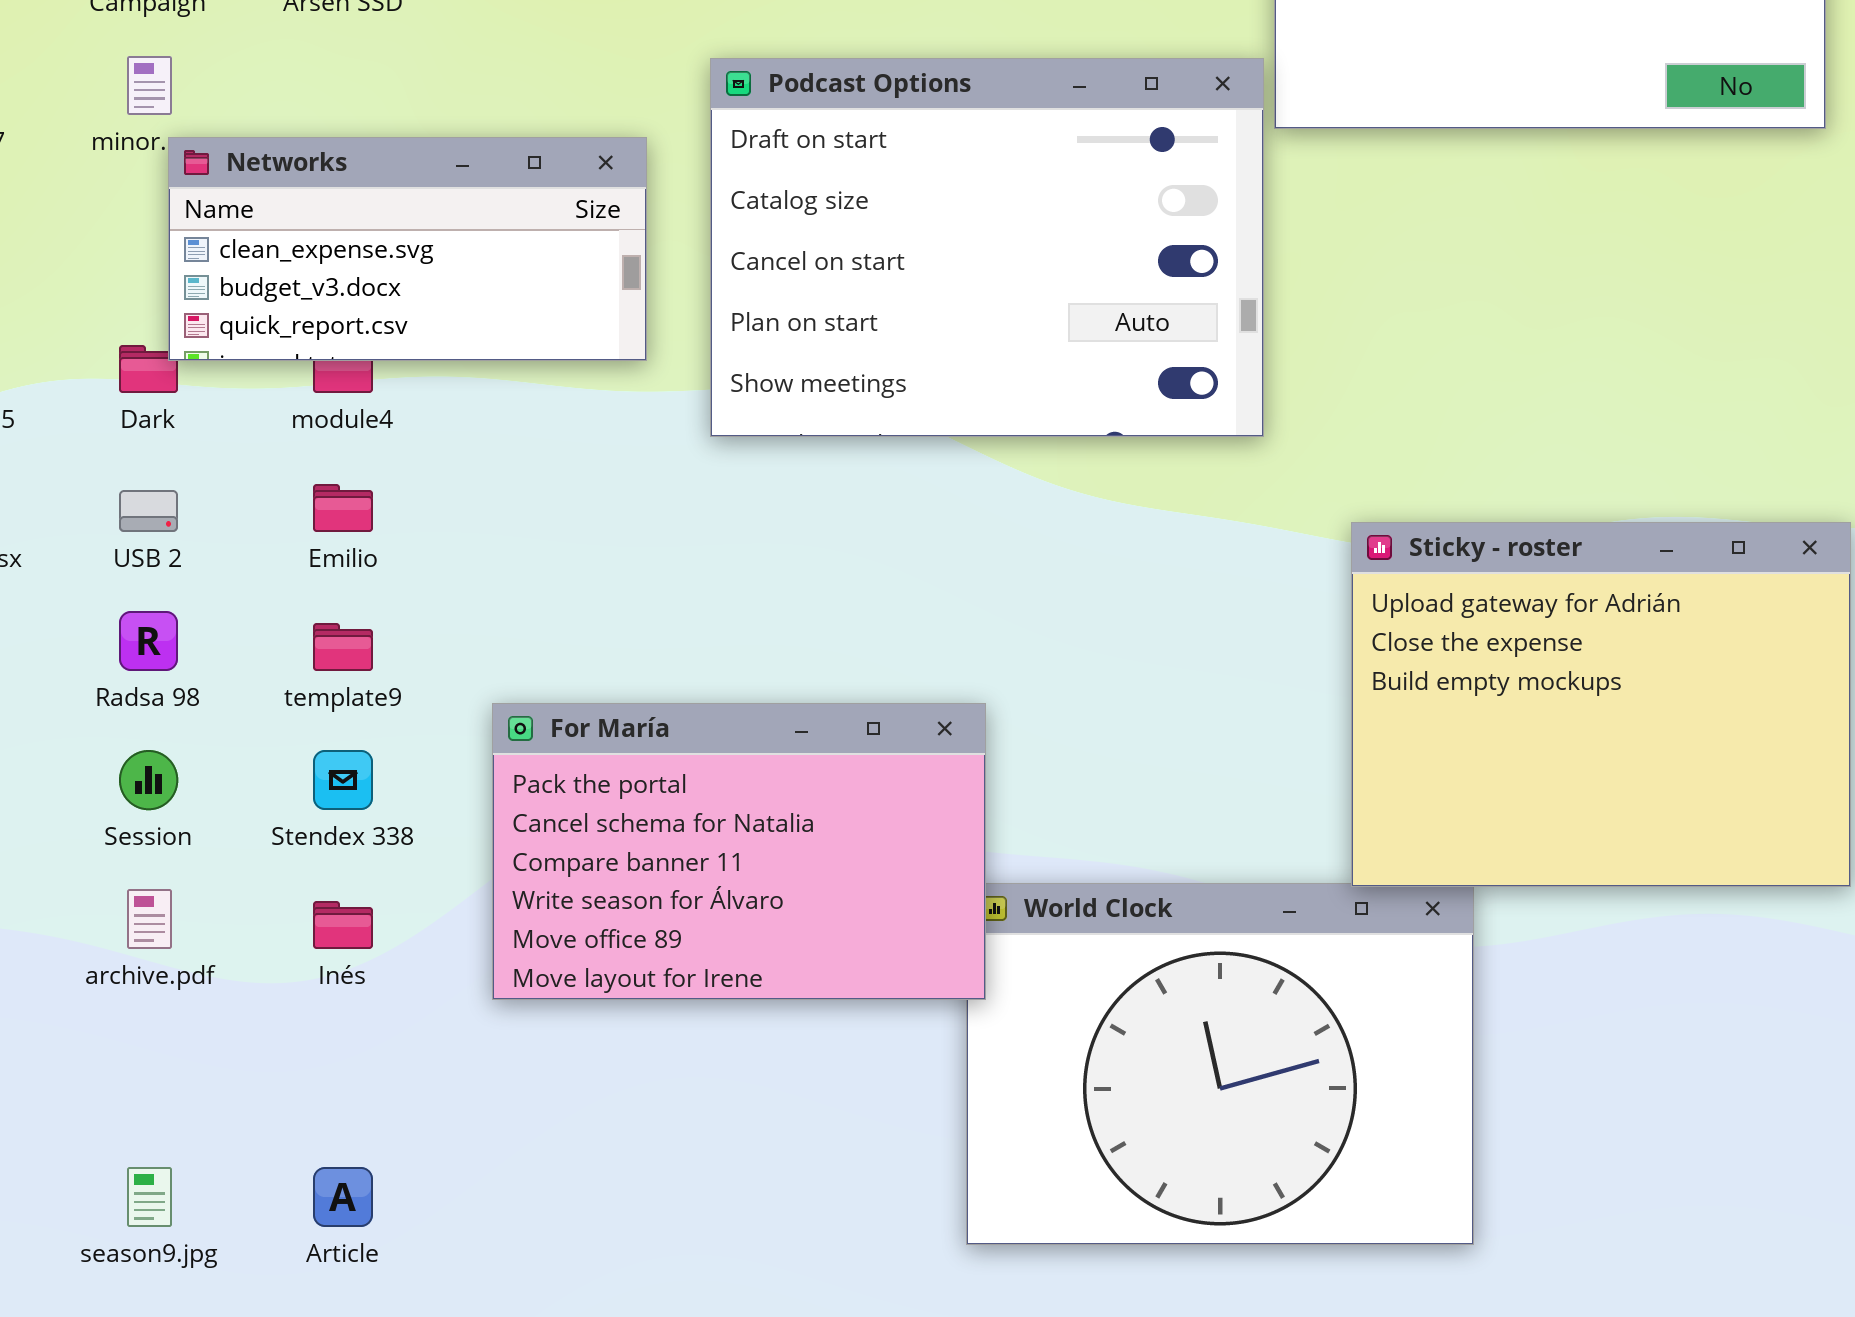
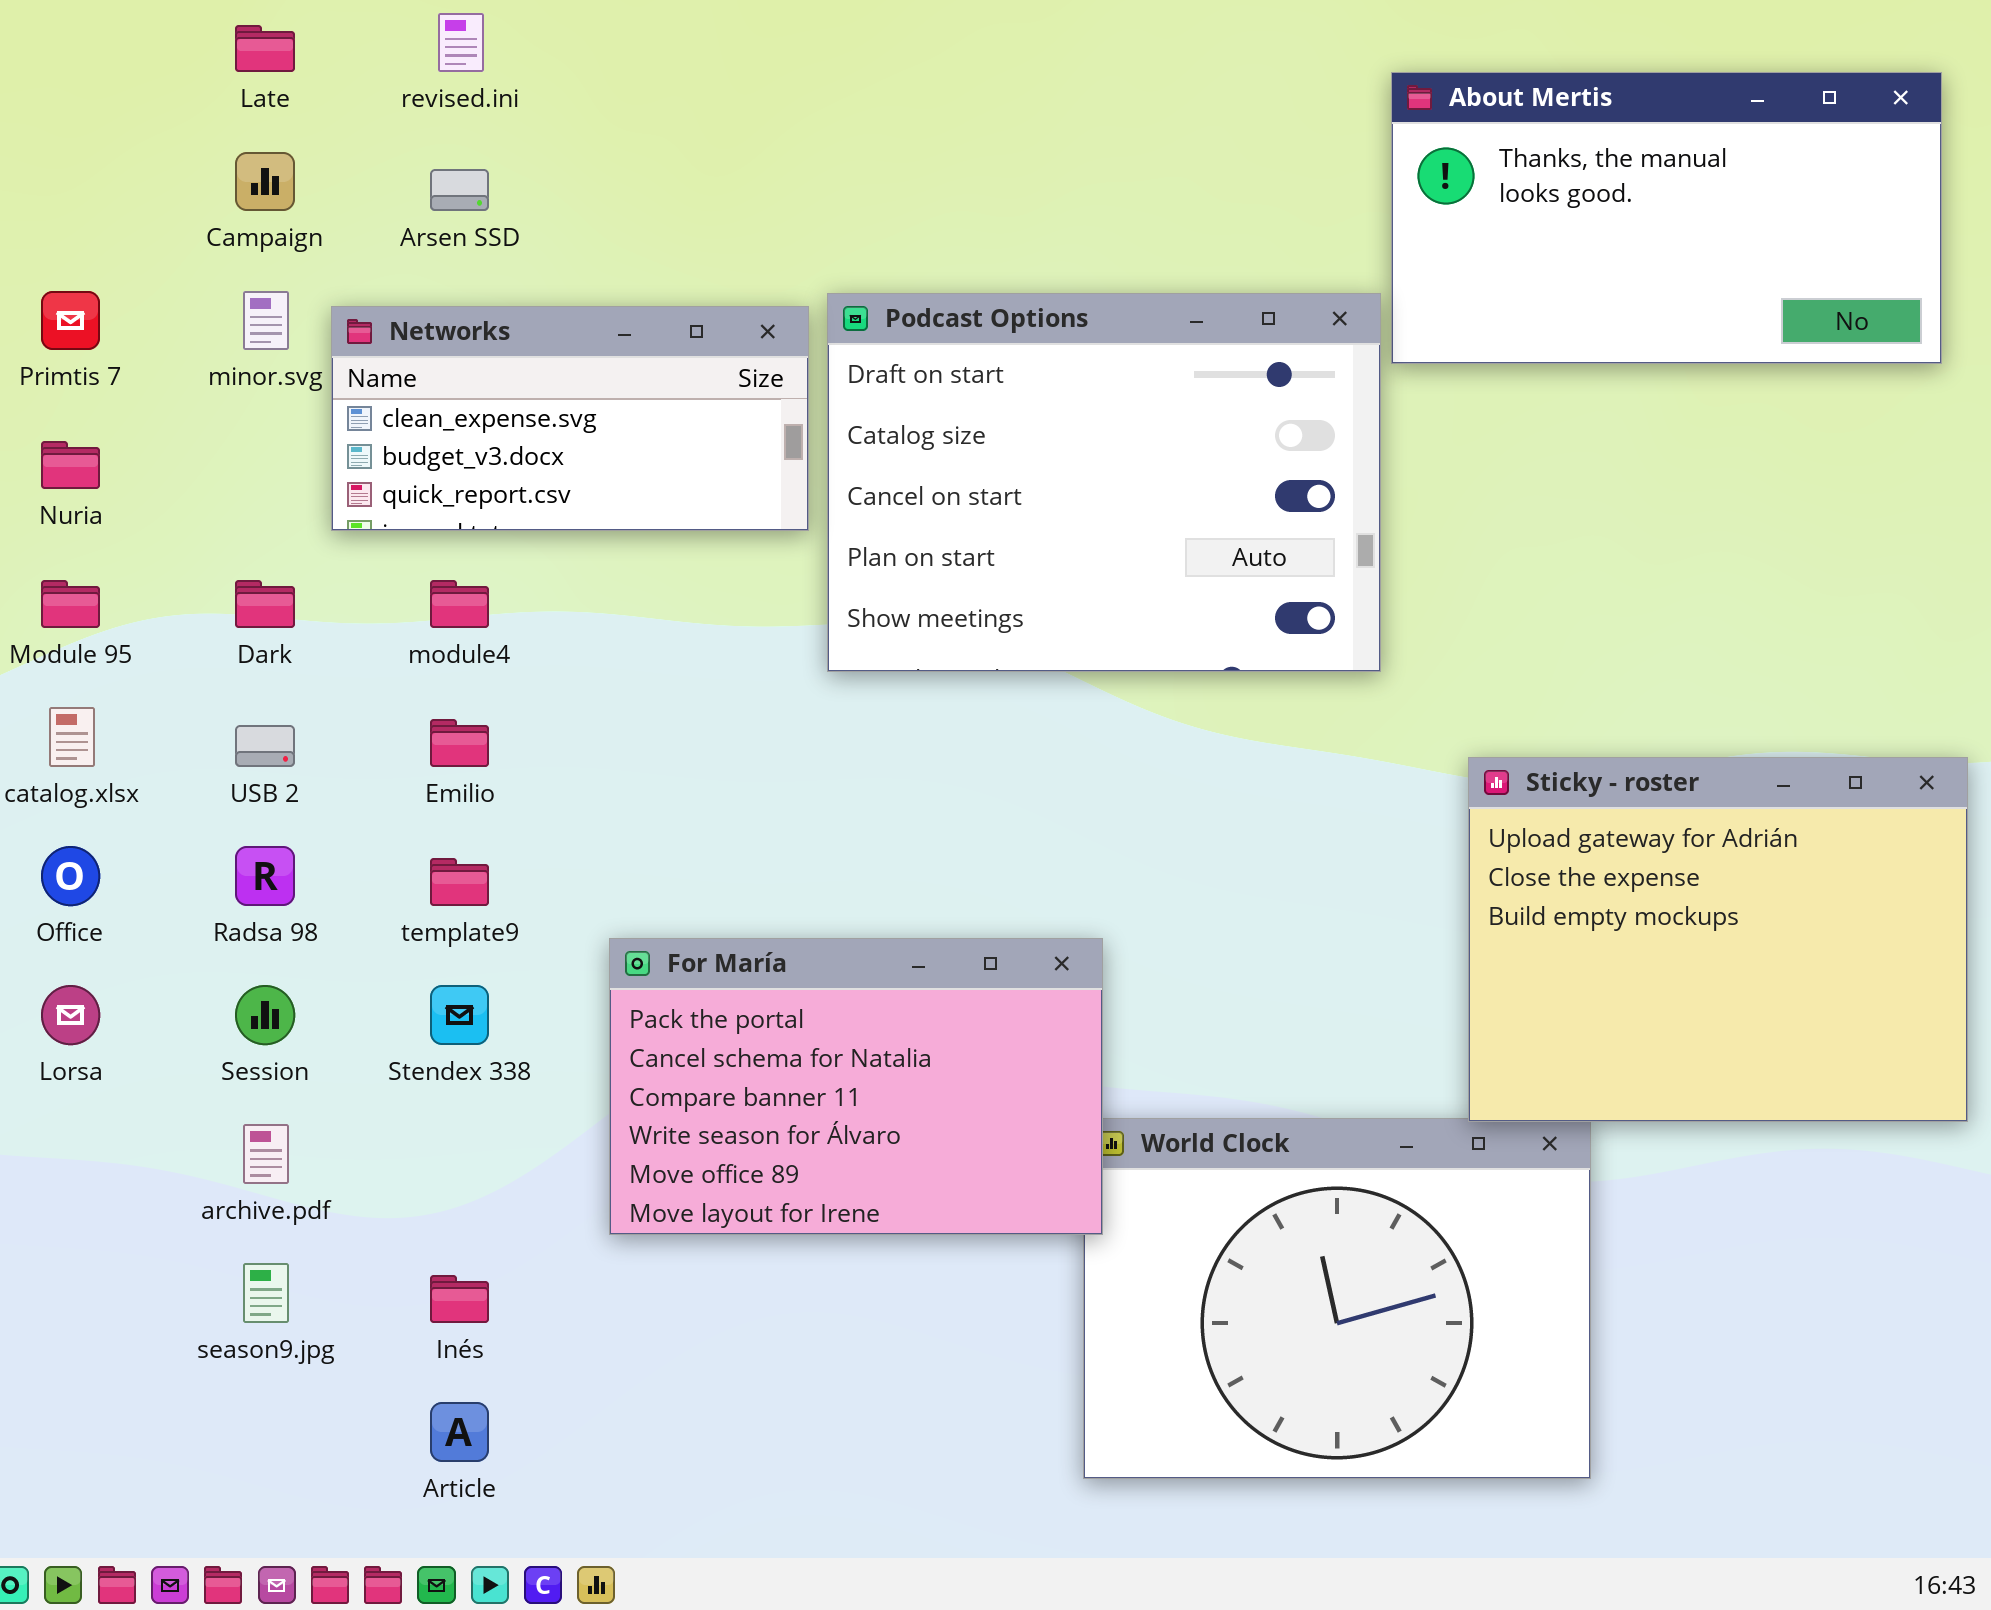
Networks: [168,137,647,361] -> [331,306,809,531], moved
Inés: [313,901,373,949] -> [430,1275,489,1323], moved
season9.jpg: [127,1167,172,1227] -> [243,1263,289,1323], moved

